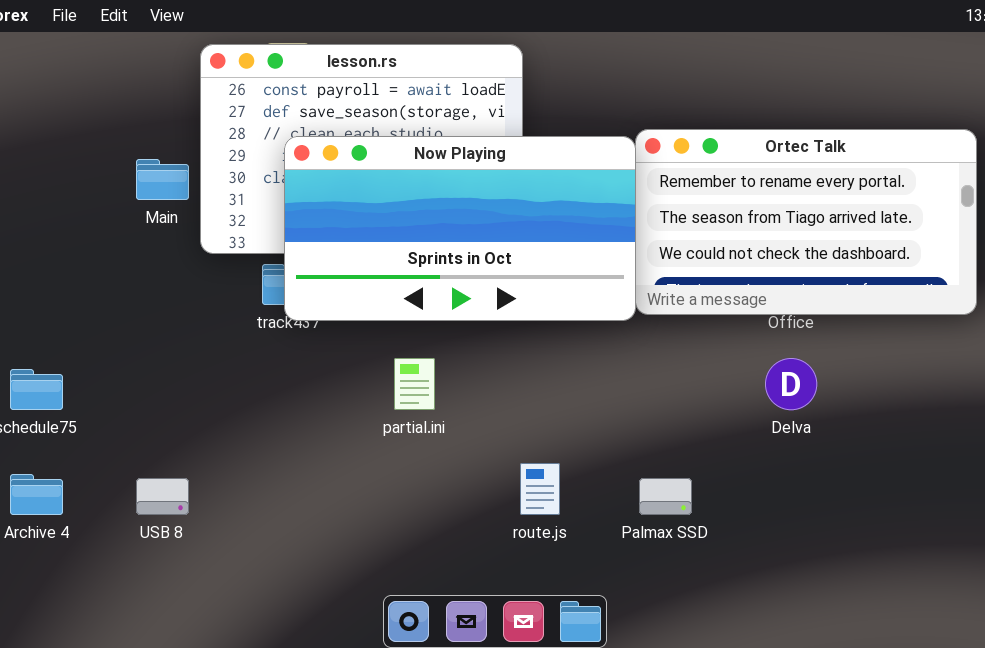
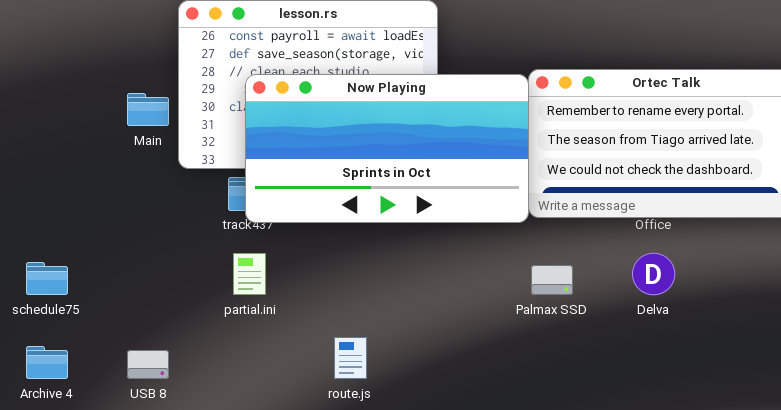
partial.ini: [394,358,435,410] -> [233,253,266,295], moved
route.js: [520,463,560,515] -> [334,337,367,379], moved
Palmax SSD: [639,478,692,515] -> [531,265,573,295], moved

